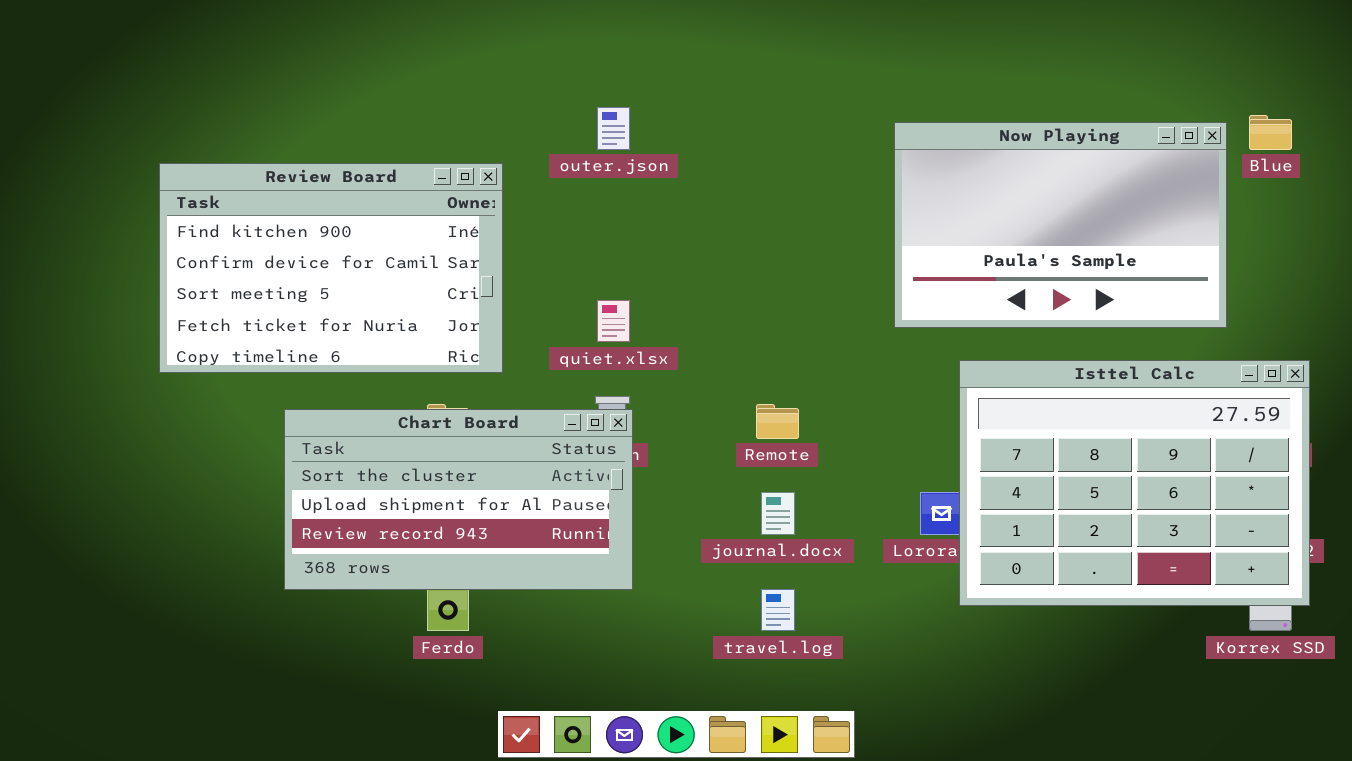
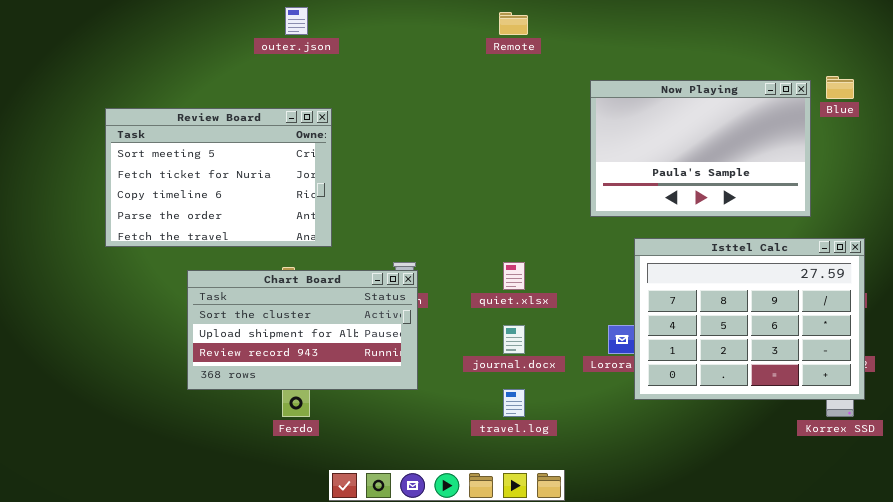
outer.json: [597,107,630,150] -> [285,7,308,35], moved
Review Board: [159,163,503,373] -> [105,108,332,247], scrolled down 2 rows
quiet.xlsx: [597,300,630,342] -> [503,262,525,290], moved
Remote: [756,404,799,439] -> [499,12,528,35], moved

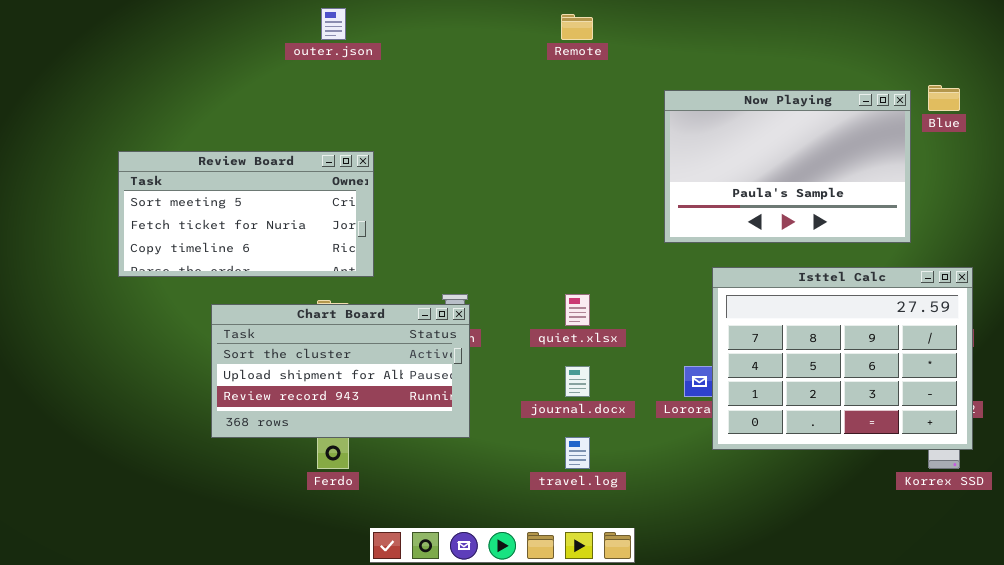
Review Board: [105,108,332,247] -> [118,151,374,277], resized

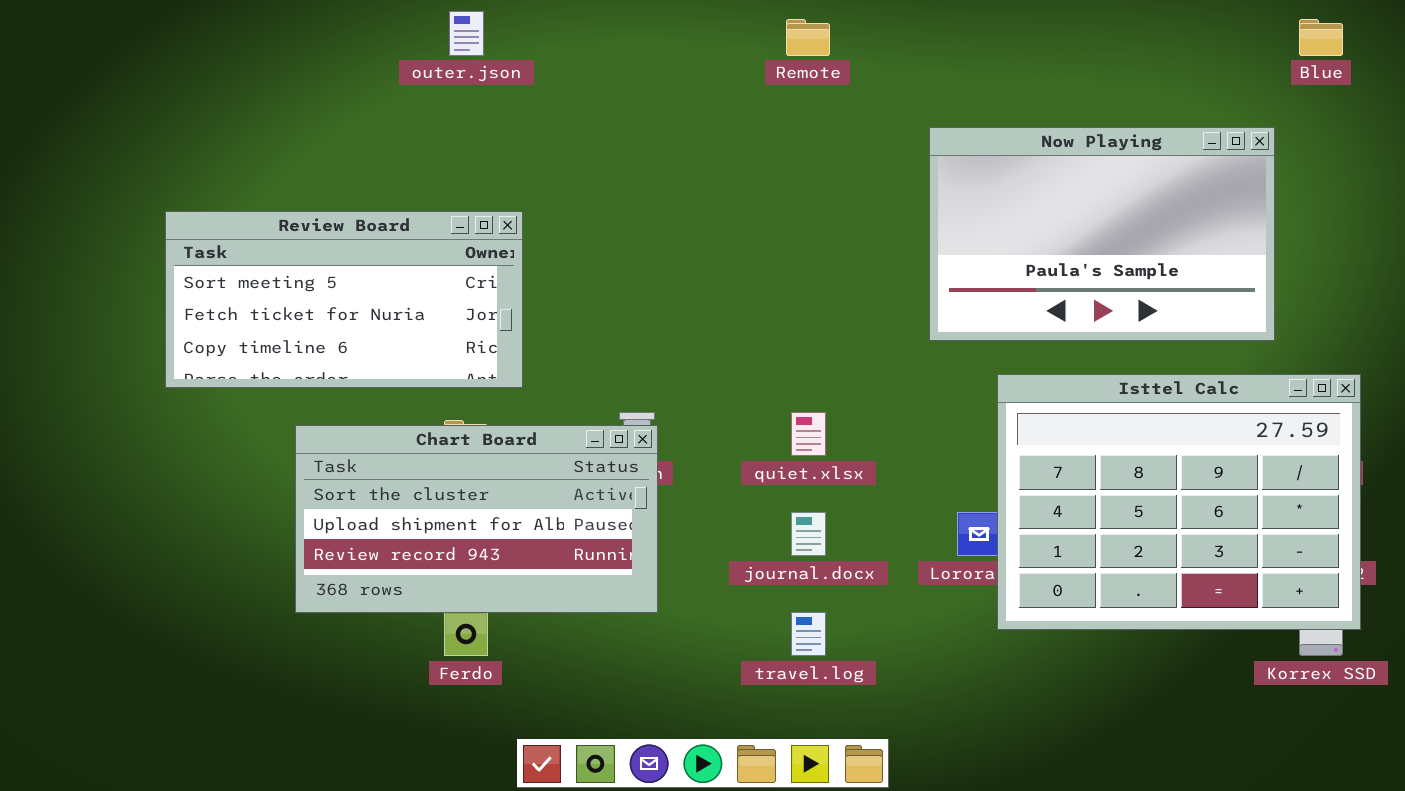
Blue: [928,85,960,111] -> [1299,19,1343,56], moved

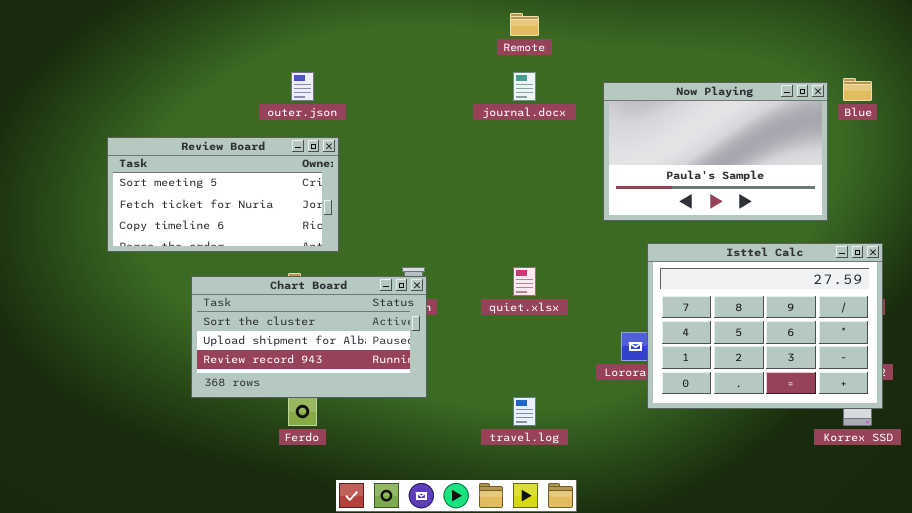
outer.json: [449,11,484,56] -> [291,72,314,101], moved
Blue: [1299,19,1343,56] -> [843,78,872,101], moved
journal.docx: [791,512,826,556] -> [513,72,536,101], moved

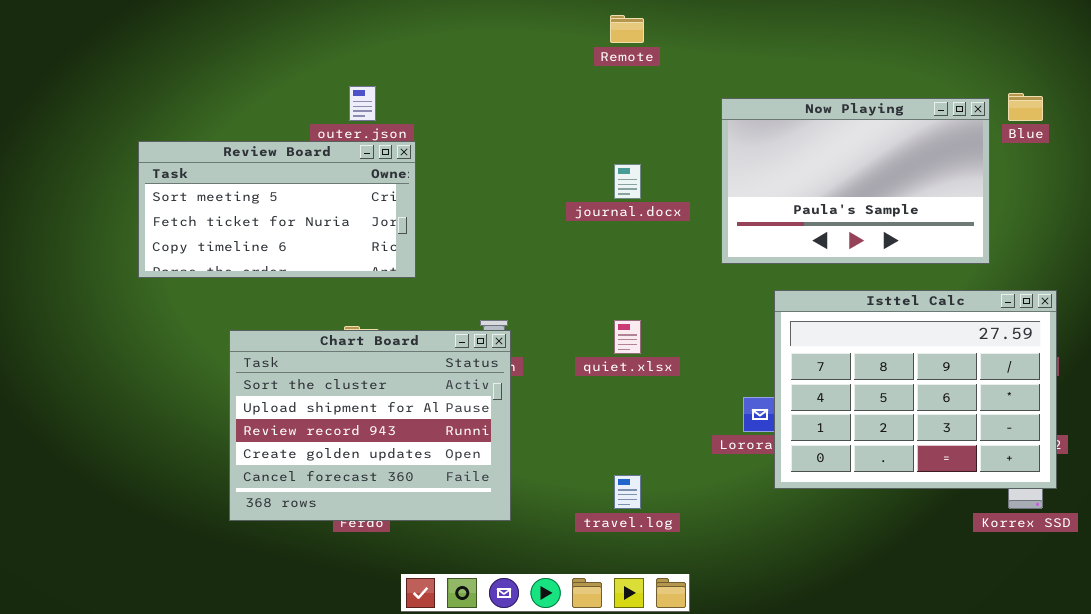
journal.docx: [513,72,536,101] -> [614,164,641,199], moved
Review Board: [107,137,339,252] -> [138,141,416,278], moved
Chart Board: [191,276,427,398] -> [229,330,511,521], resized

